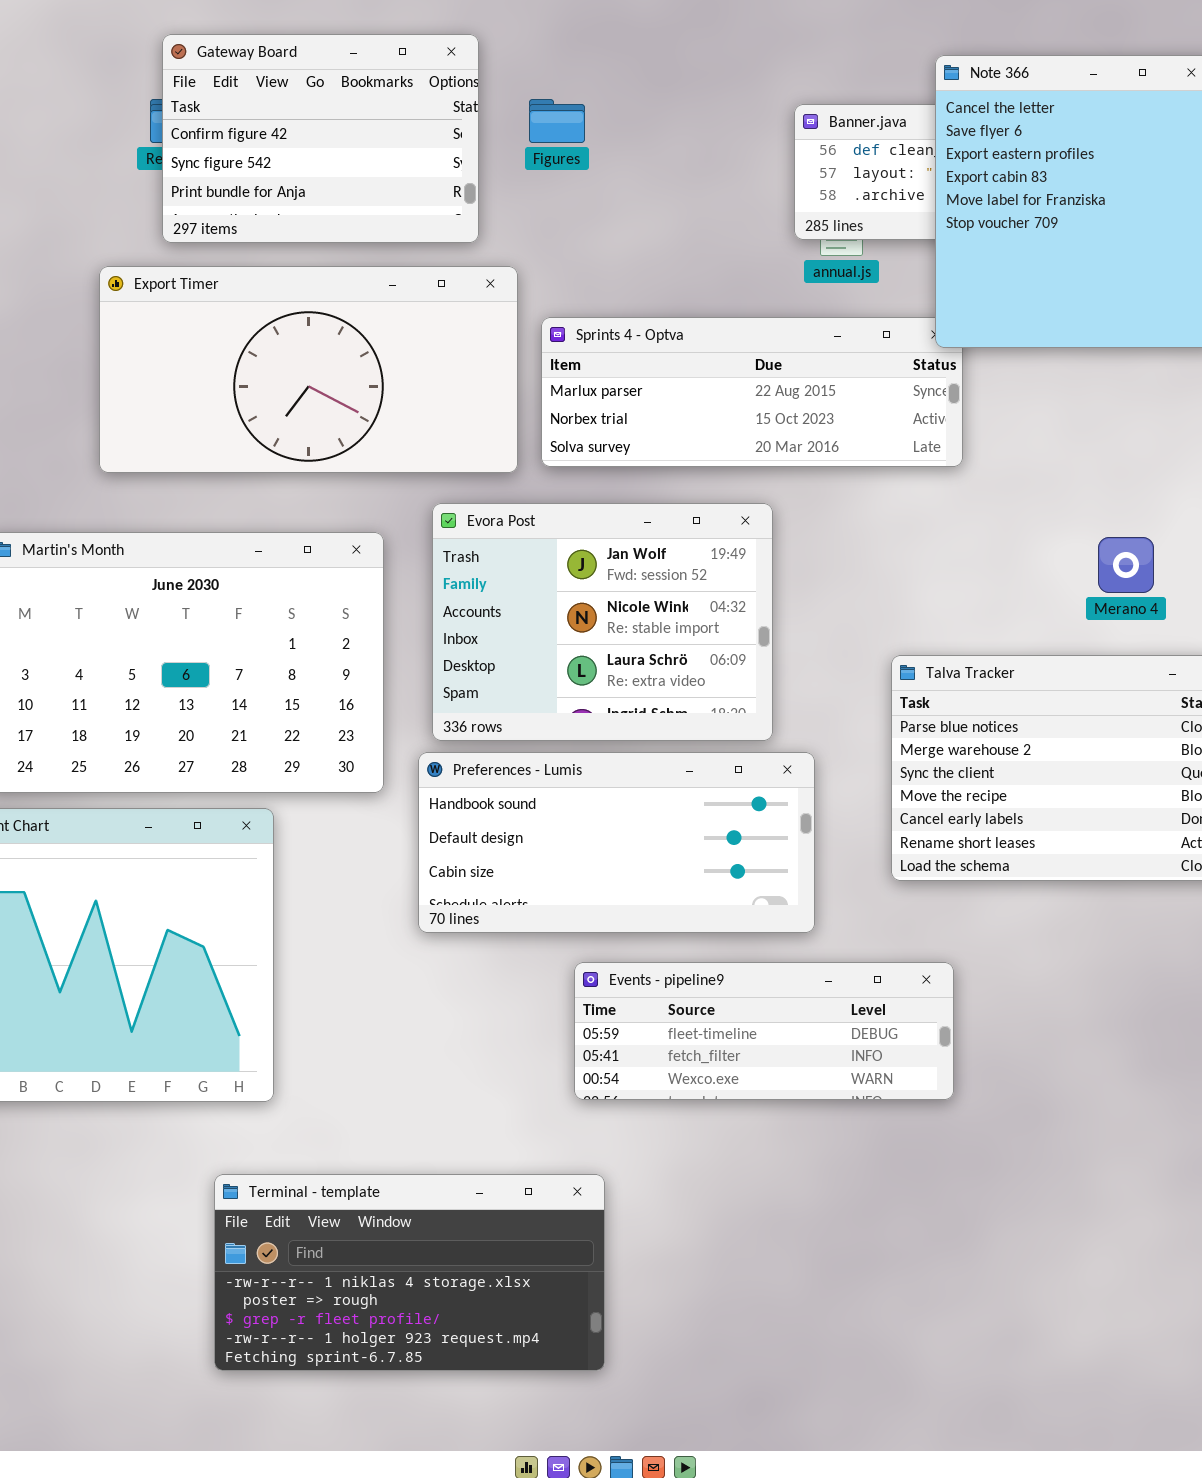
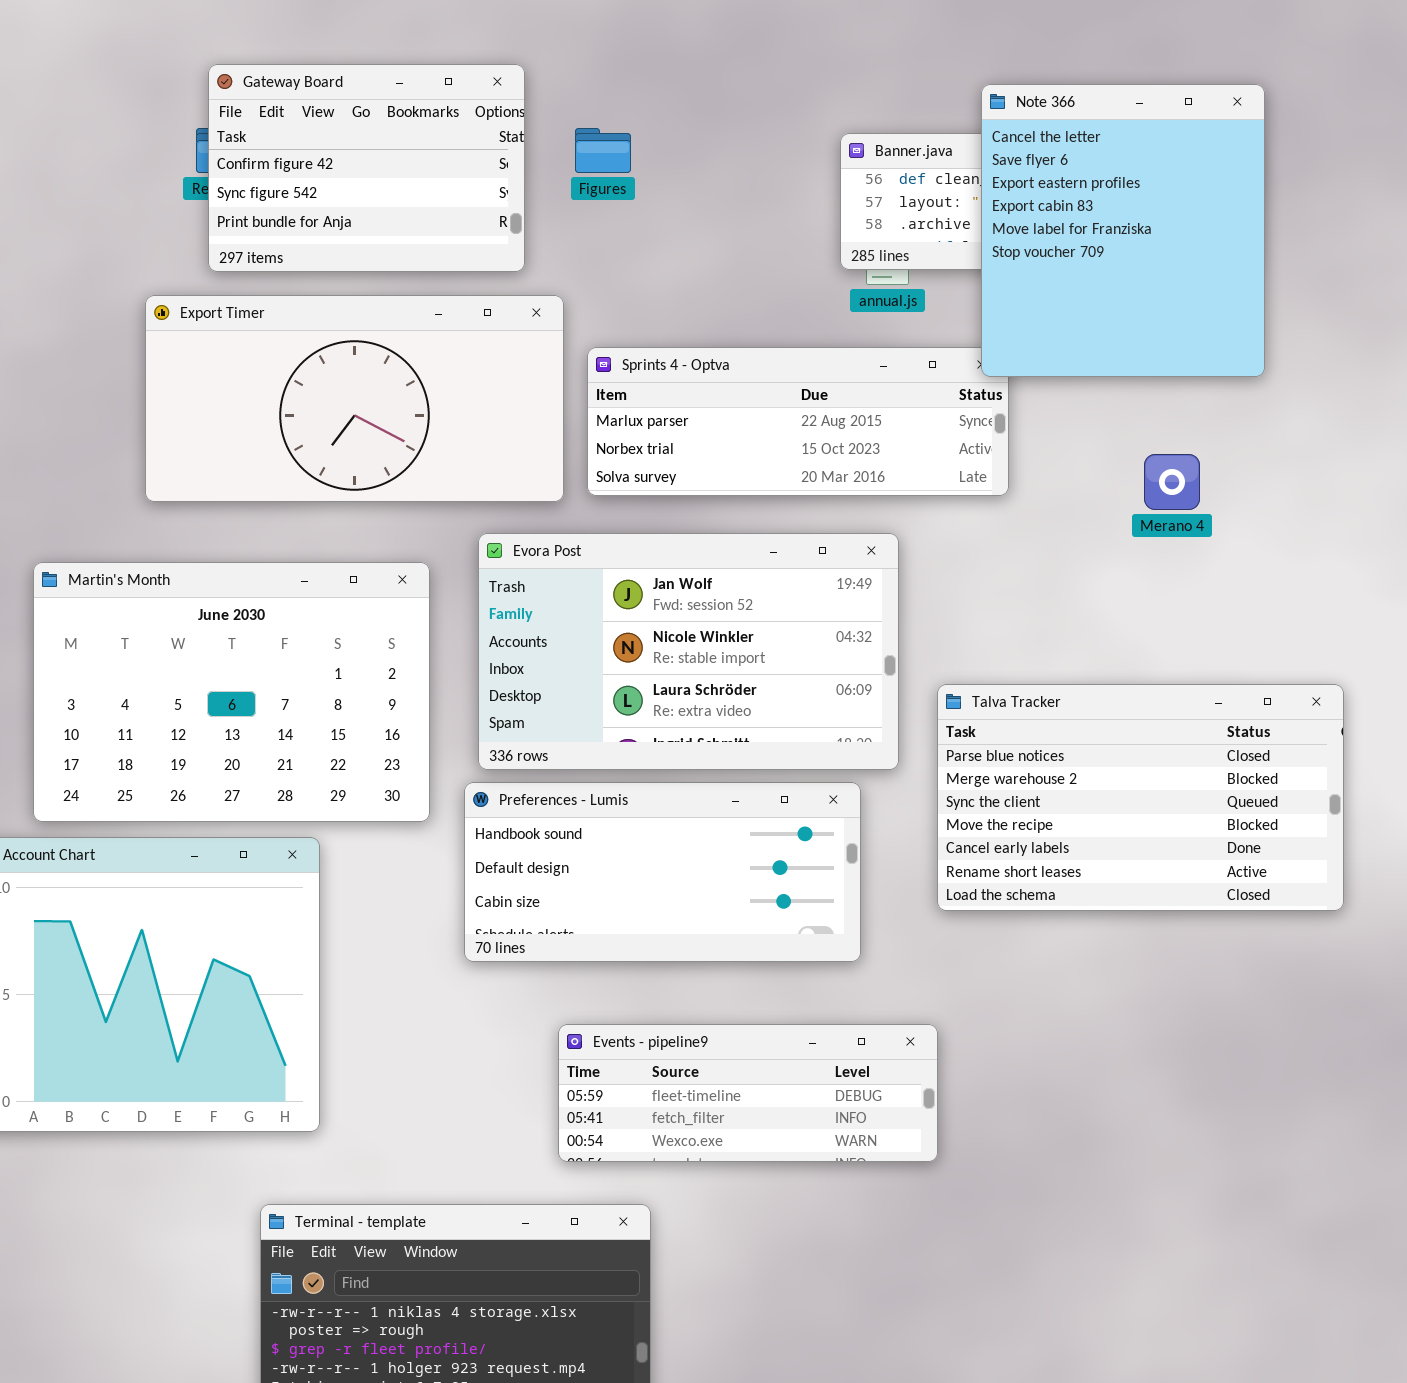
Evora Post: [432,503,773,741] -> [478,533,899,770], resized
Merano 4: [1098,537,1154,593] -> [1144,454,1200,510], moved
Events - pipeline9: [574,962,954,1100] -> [558,1024,938,1162], moved

